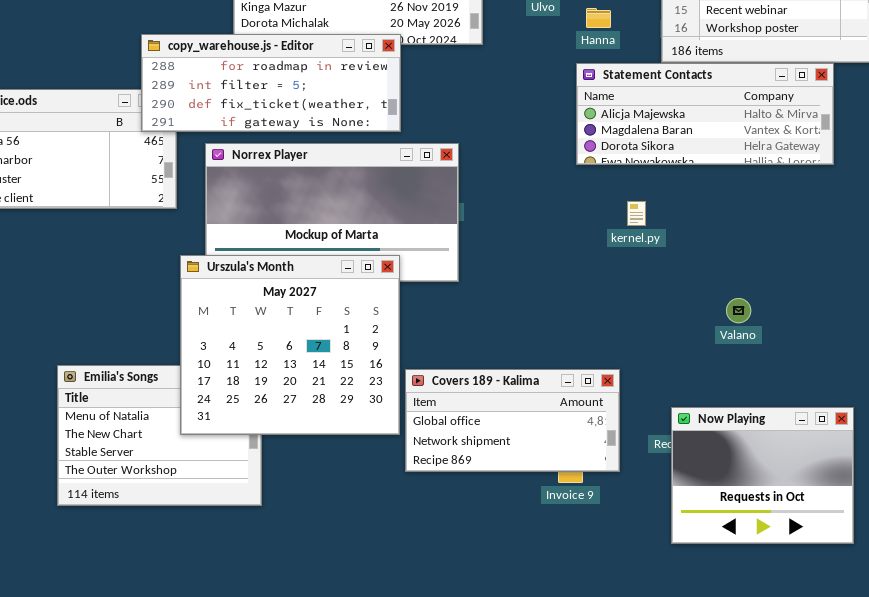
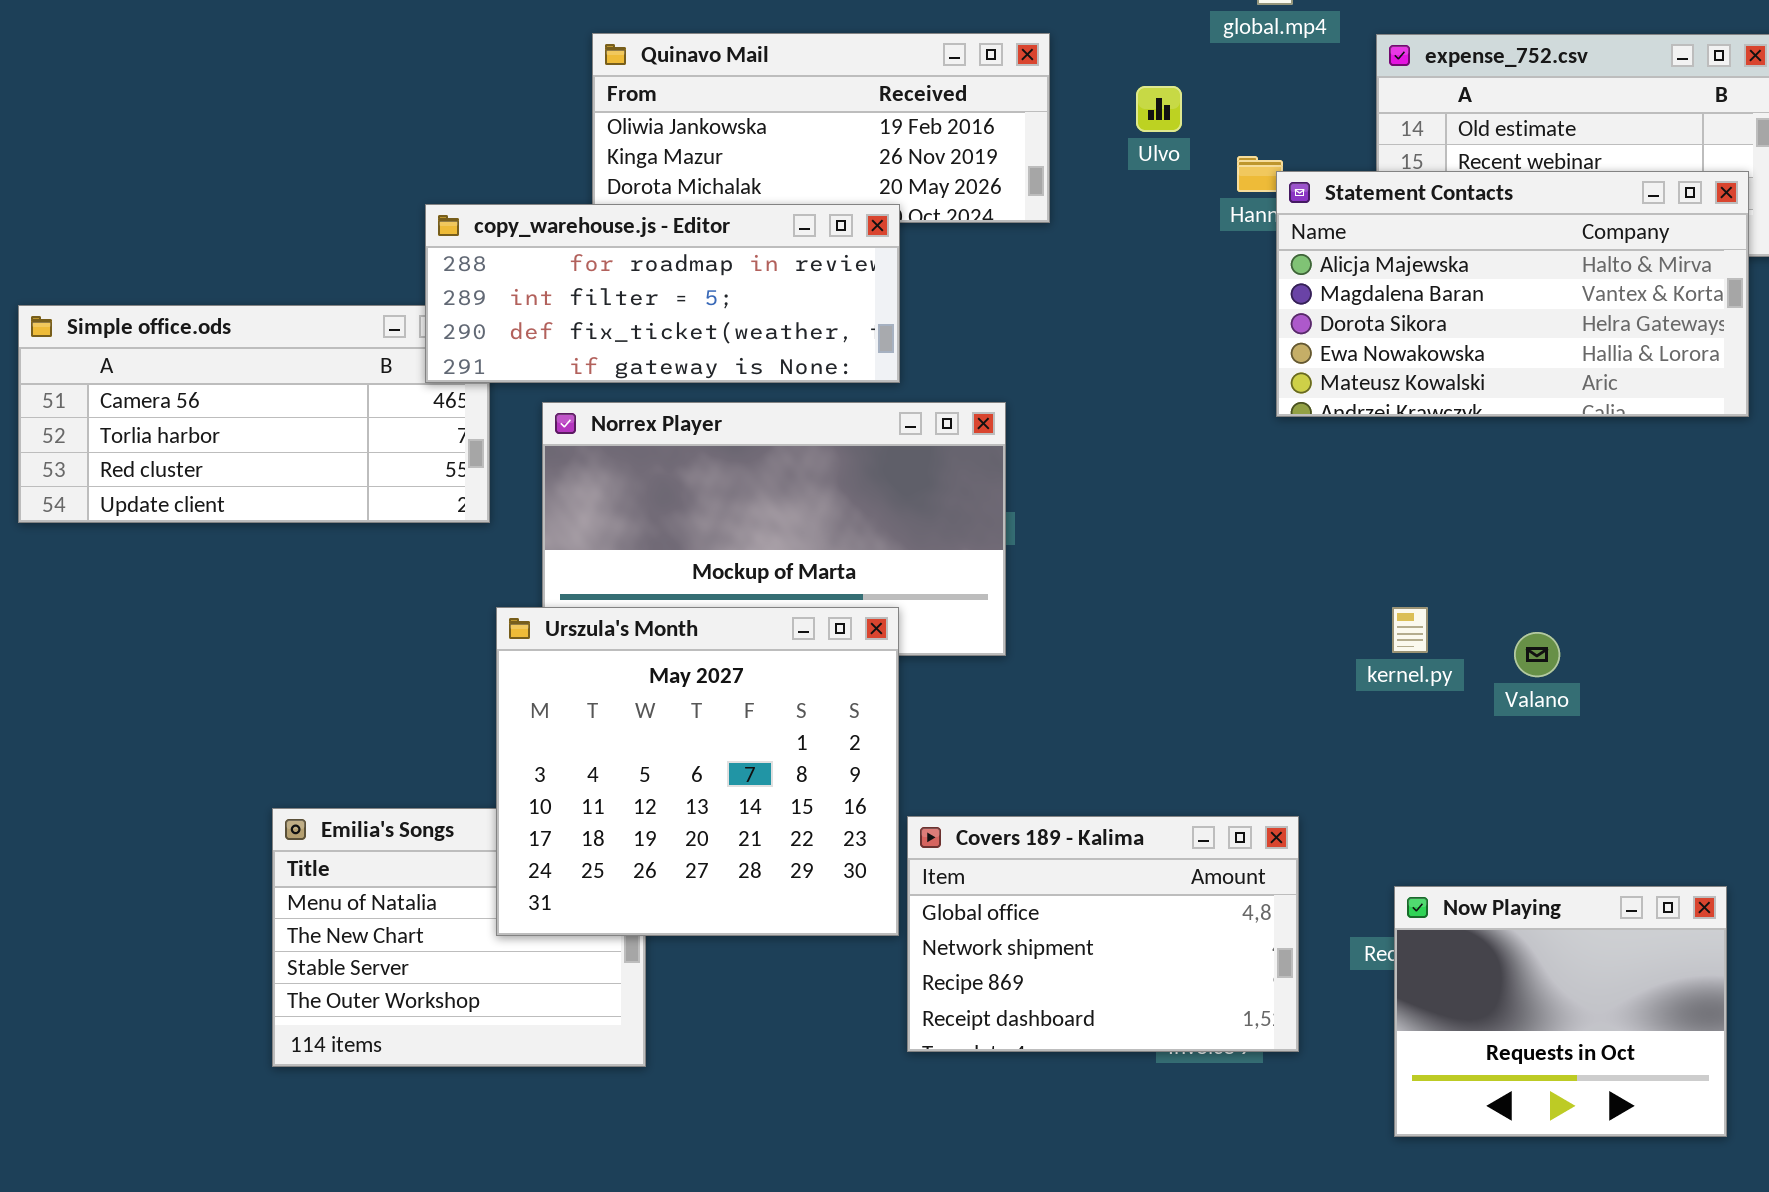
Statement Contacts: [576,63,834,165] -> [1276,171,1749,417], moved, resized
kernel.py: [627,201,646,226] -> [1392,607,1428,653], moved
Valano: [726,298,751,323] -> [1514,632,1560,677], moved
Covers 189 - Kalima: [405,369,620,472] -> [907,816,1299,1052], resized

